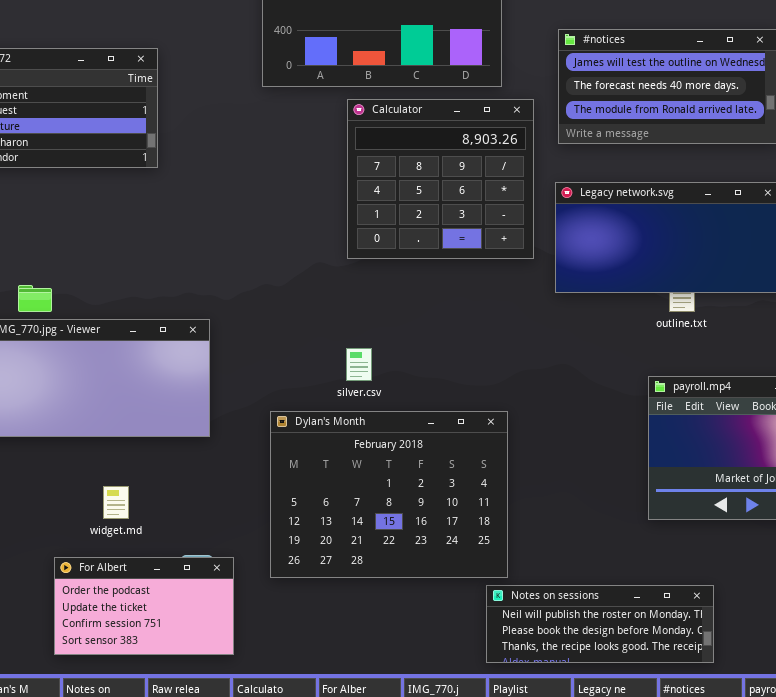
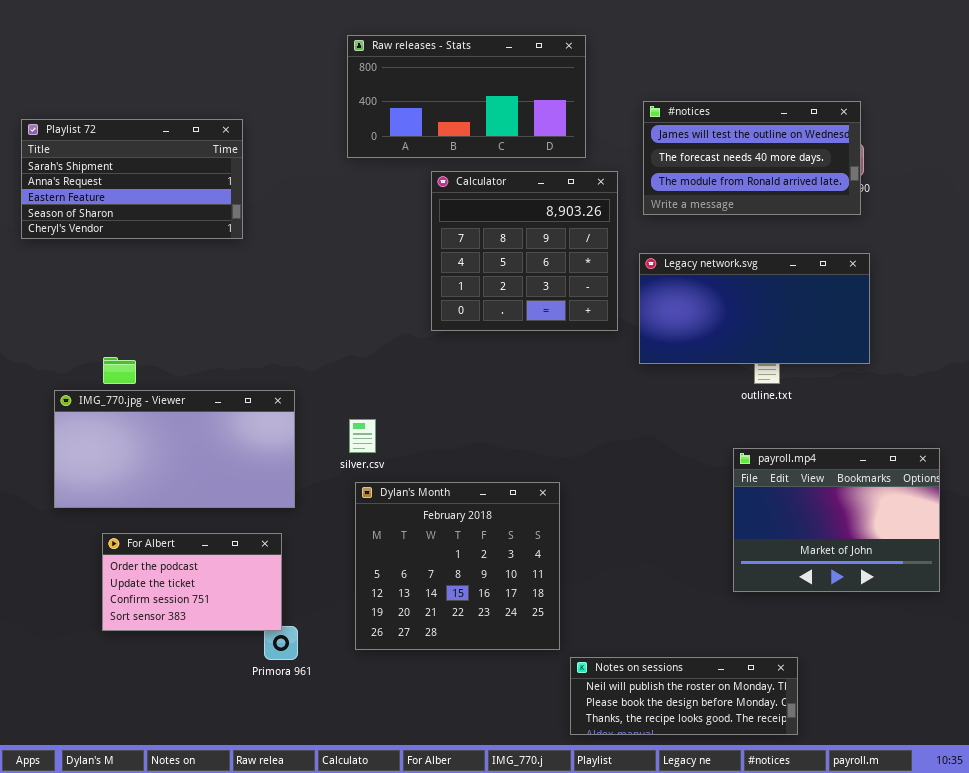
silver.csv: [346,348,372,381] -> [349,419,376,453], moved
Dylan's Month: [270,411,508,578] -> [355,482,560,650], resized
For Albert: [54,557,234,655] -> [102,533,282,631], moved

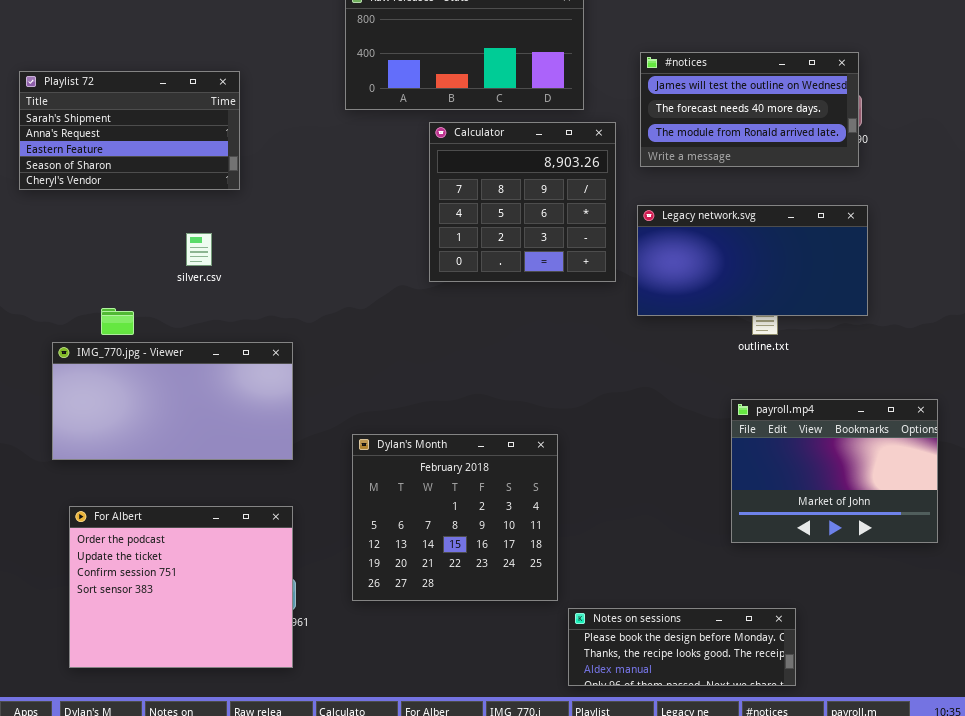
silver.csv: [349,419,376,453] -> [186,233,212,266], moved
For Albert: [102,533,282,631] -> [69,506,293,668], moved, resized
Notes on sessions: [570,657,798,735] -> [568,608,796,686], scrolled down 1 row

